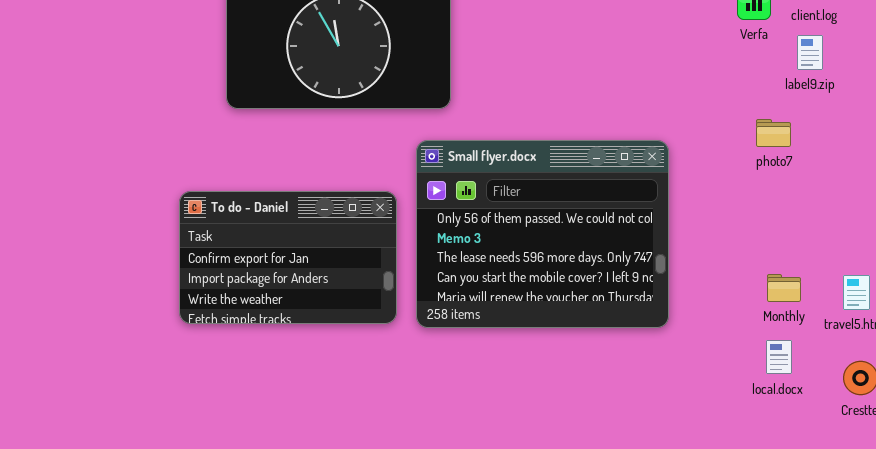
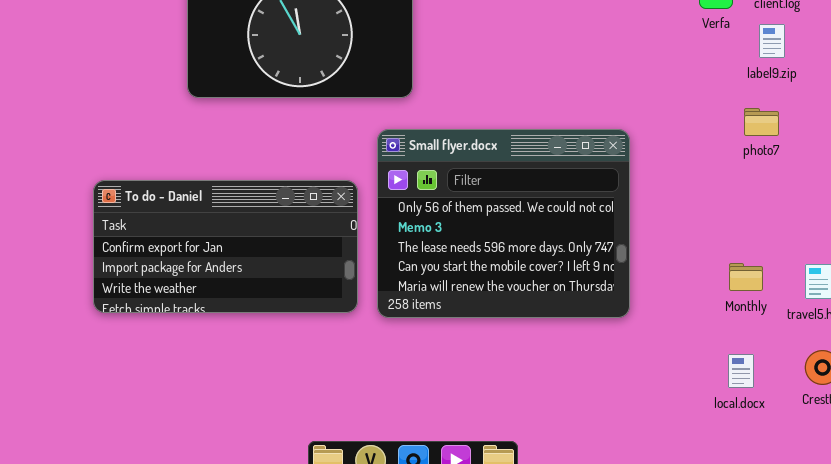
photo7: [756,119,791,147] -> [744,108,779,136], moved
To do - Daniel: [179,191,397,324] -> [93,180,358,313], resized
local.docx: [766,340,792,374] -> [728,354,754,388], moved

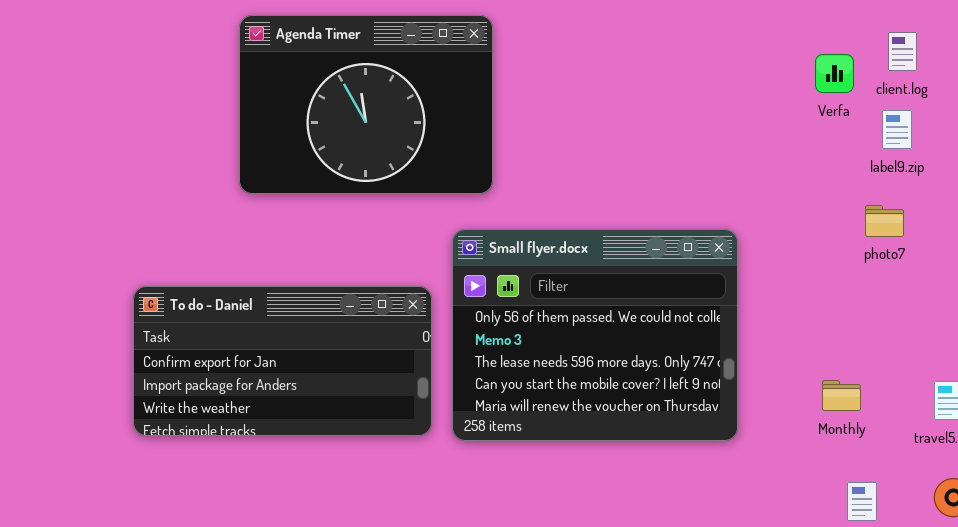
Monthly: [729,263,763,291] -> [822,380,861,411], moved

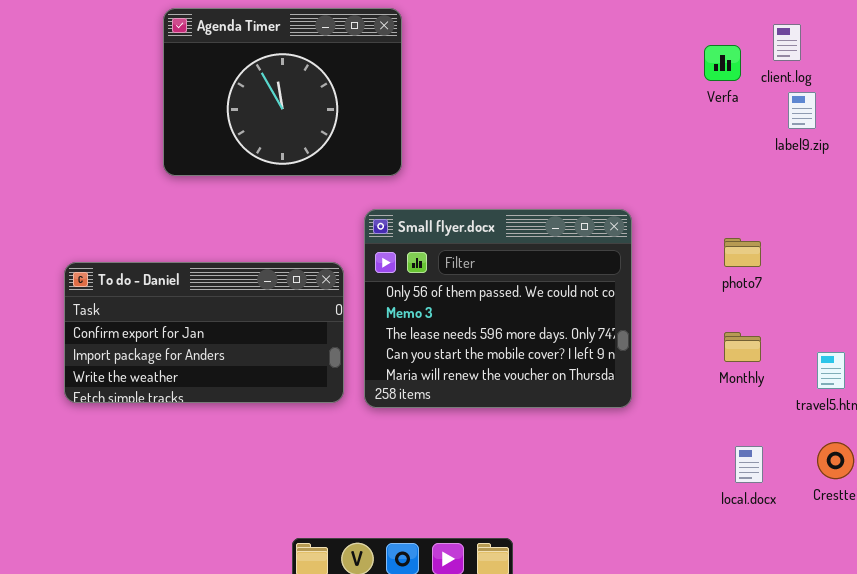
label9.zip: [882,110,912,149] -> [788,92,816,129], moved
photo7: [865,205,904,237] -> [724,238,761,267], moved
Monthly: [822,380,861,411] -> [724,332,761,362], moved

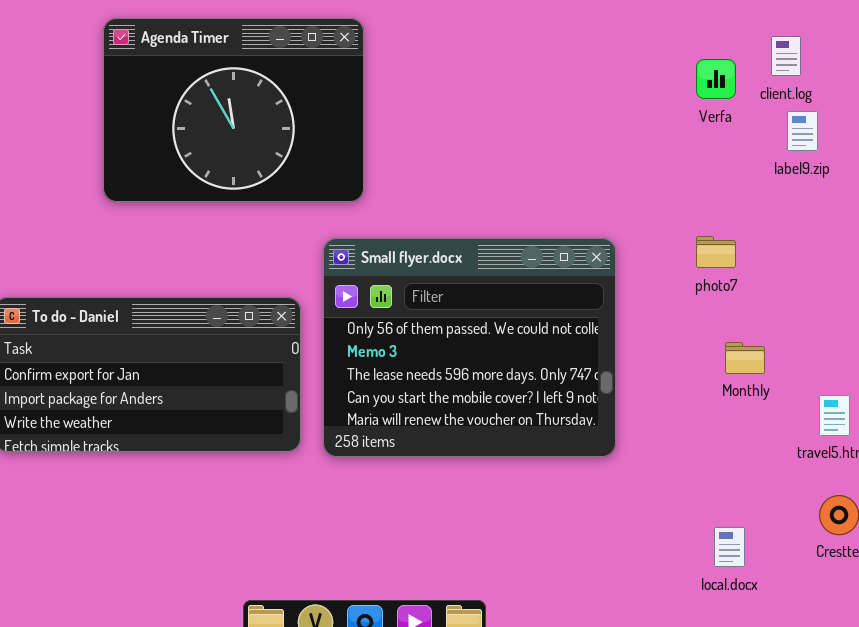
photo7: [724,238,761,267] -> [696,236,736,268], moved
Monthly: [724,332,761,362] -> [725,342,765,374], moved
local.docx: [735,446,763,483] -> [714,527,745,567], moved

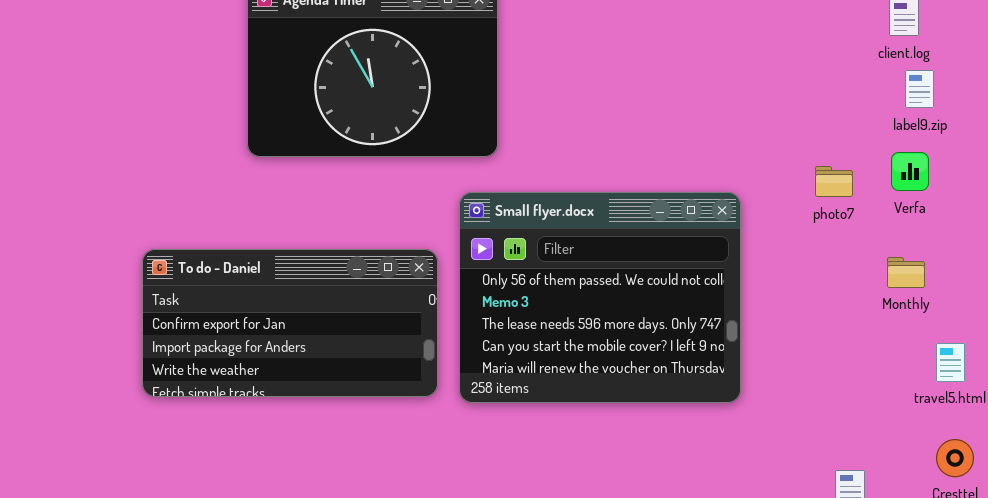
Verfa: [696,59,736,99] -> [891,152,929,191], moved
photo7: [696,236,736,268] -> [815,166,853,197], moved
Monthly: [725,342,765,374] -> [887,257,925,288], moved

